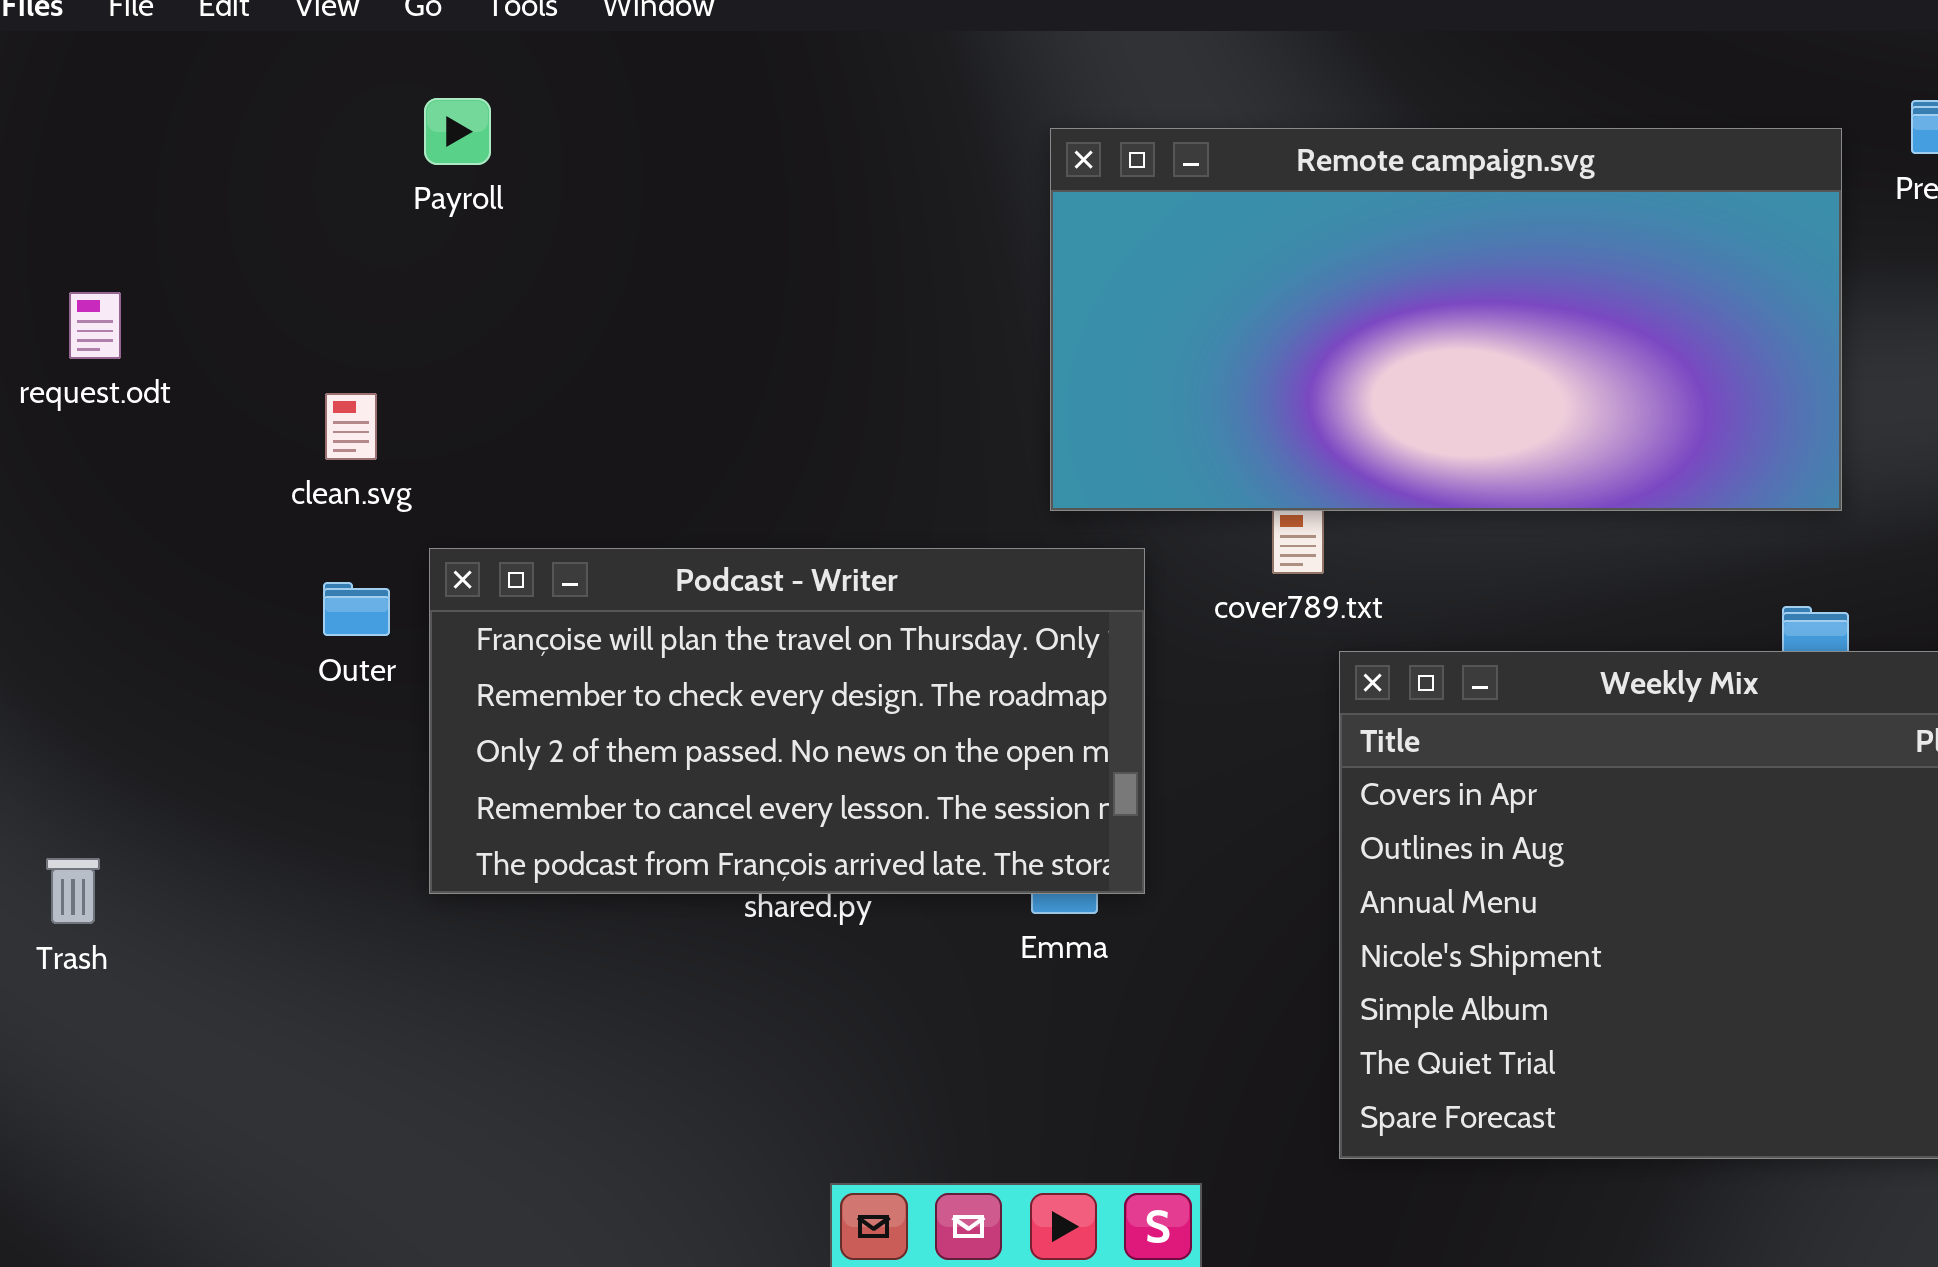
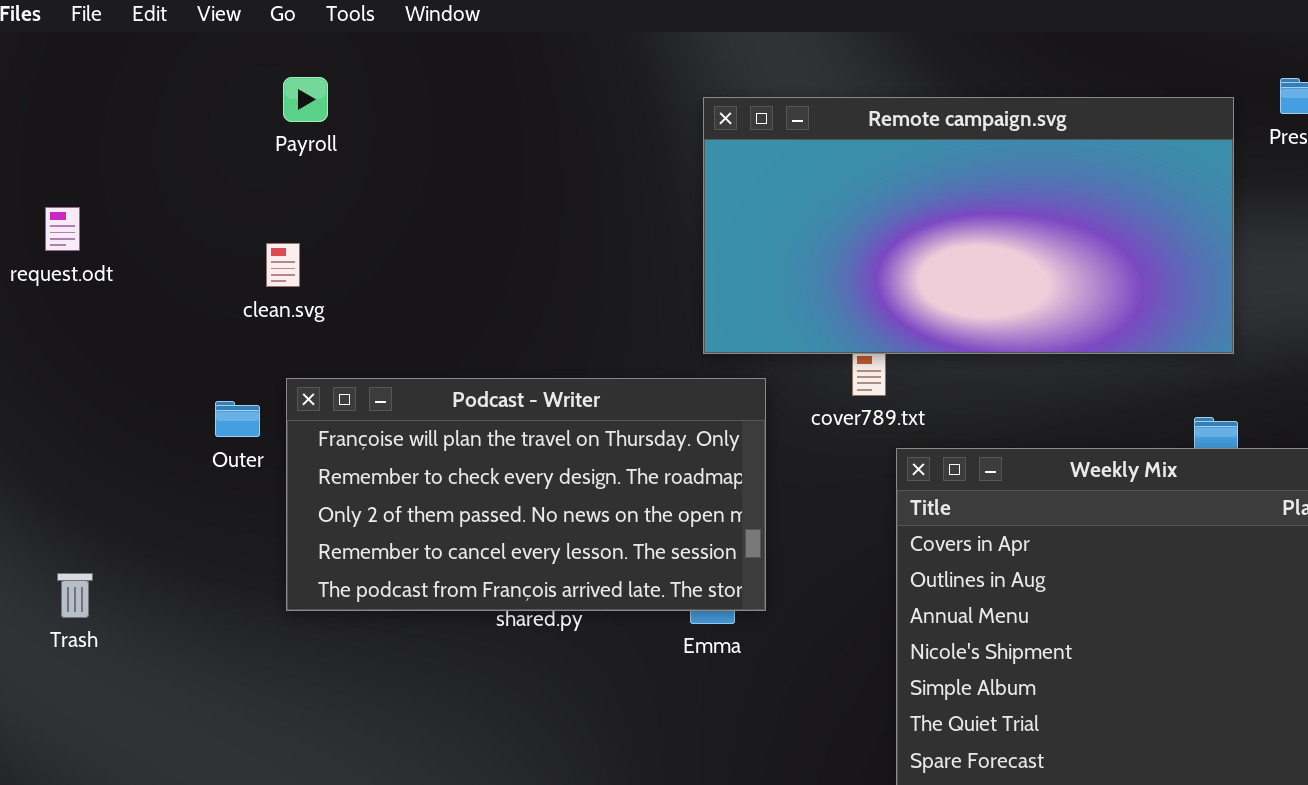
clean.svg: [325,393,377,460] -> [266,243,300,287], moved
Trash: [46,858,100,924] -> [57,573,93,618], moved

